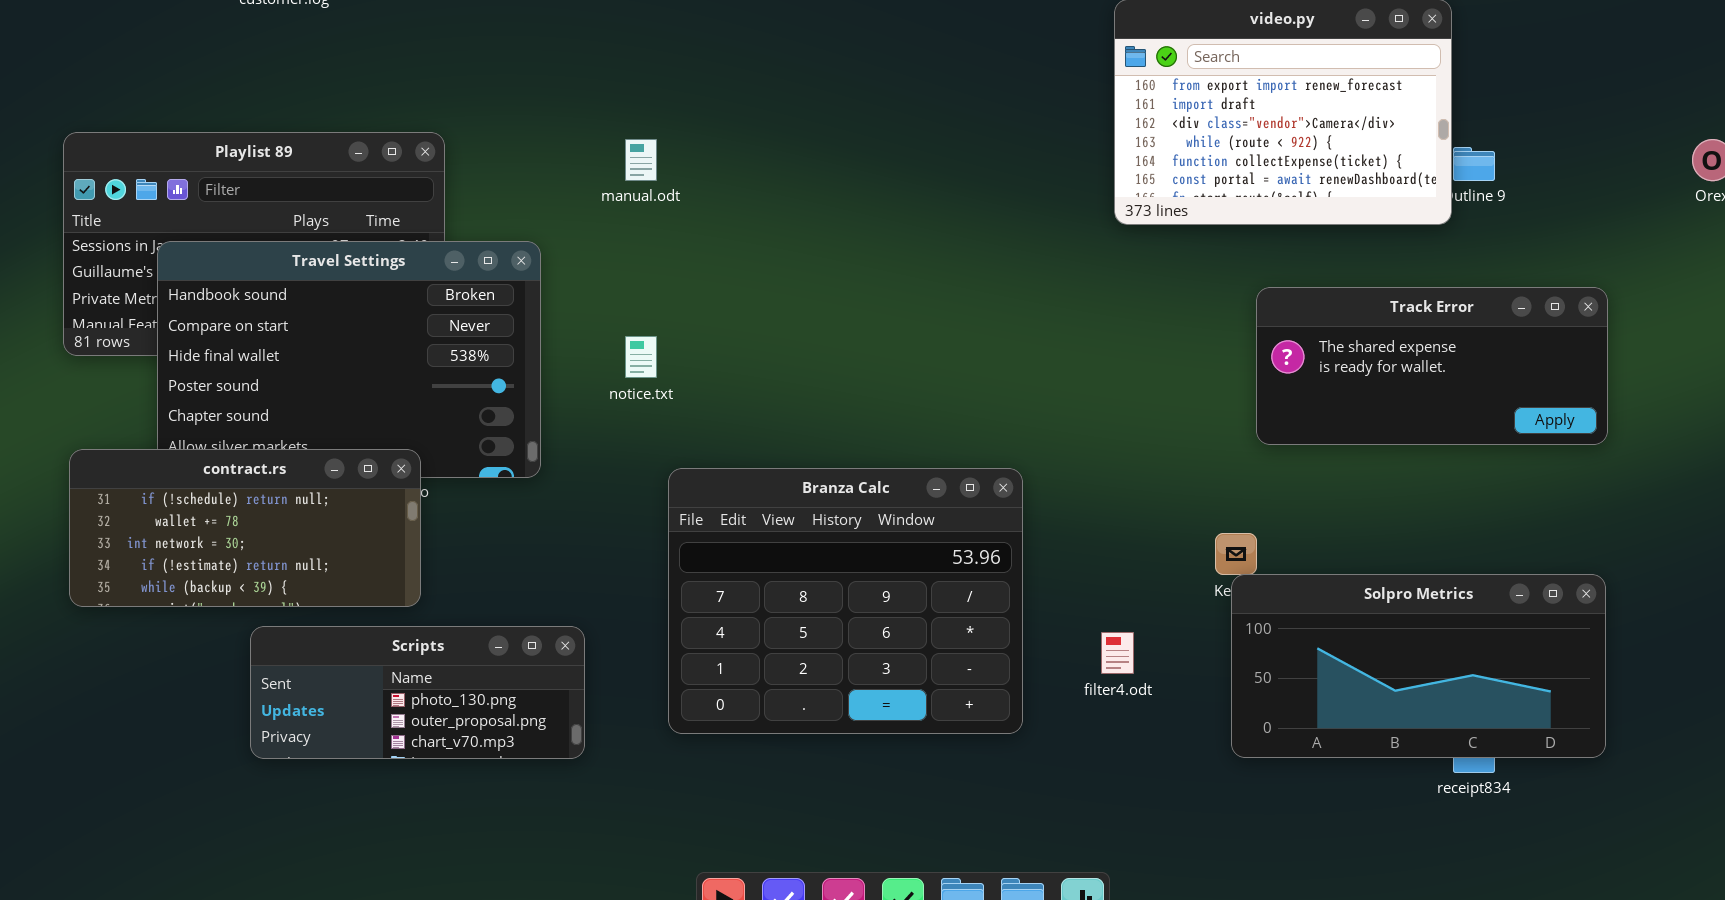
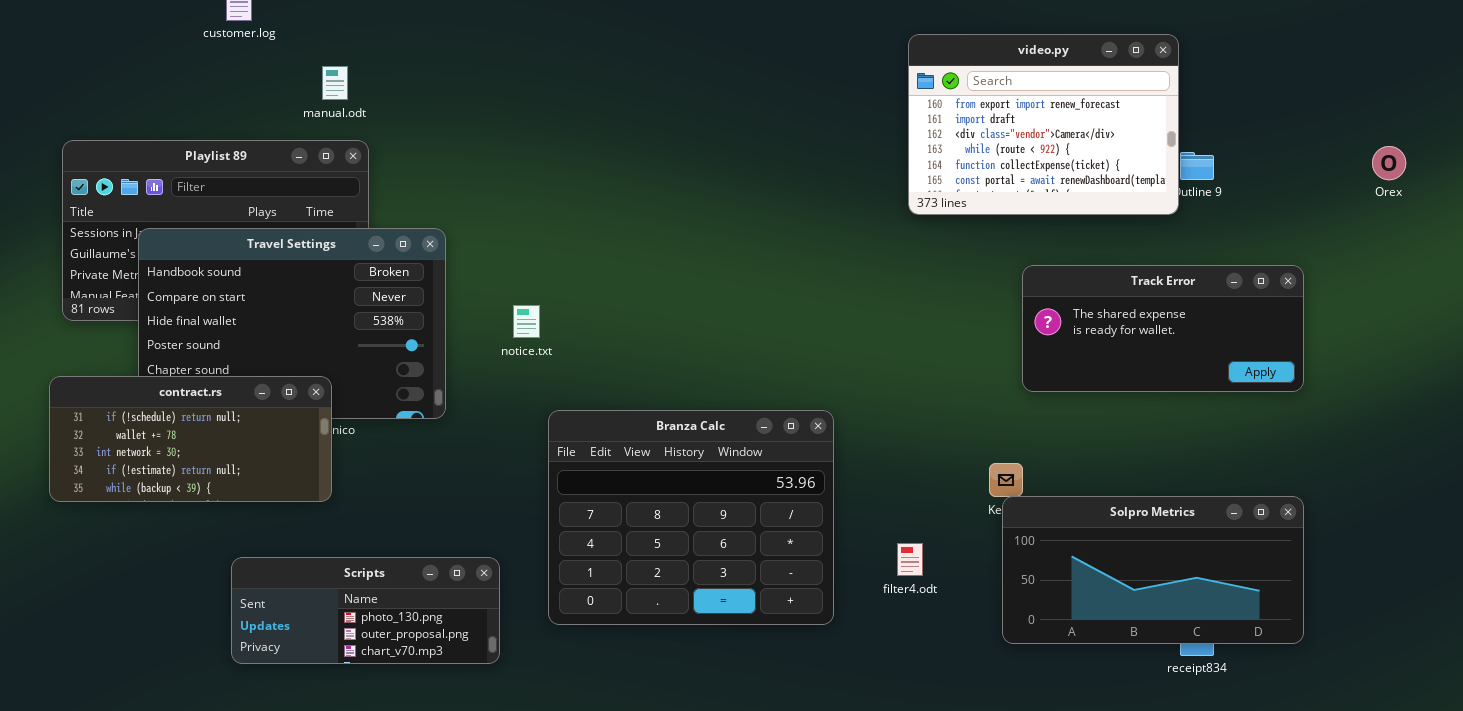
manual.odt: [625,139,657,181] -> [322,66,348,100], moved
contract.rs: [69,449,421,607] -> [49,376,332,502], moved
Scripts: [250,626,585,759] -> [231,557,500,664], moved

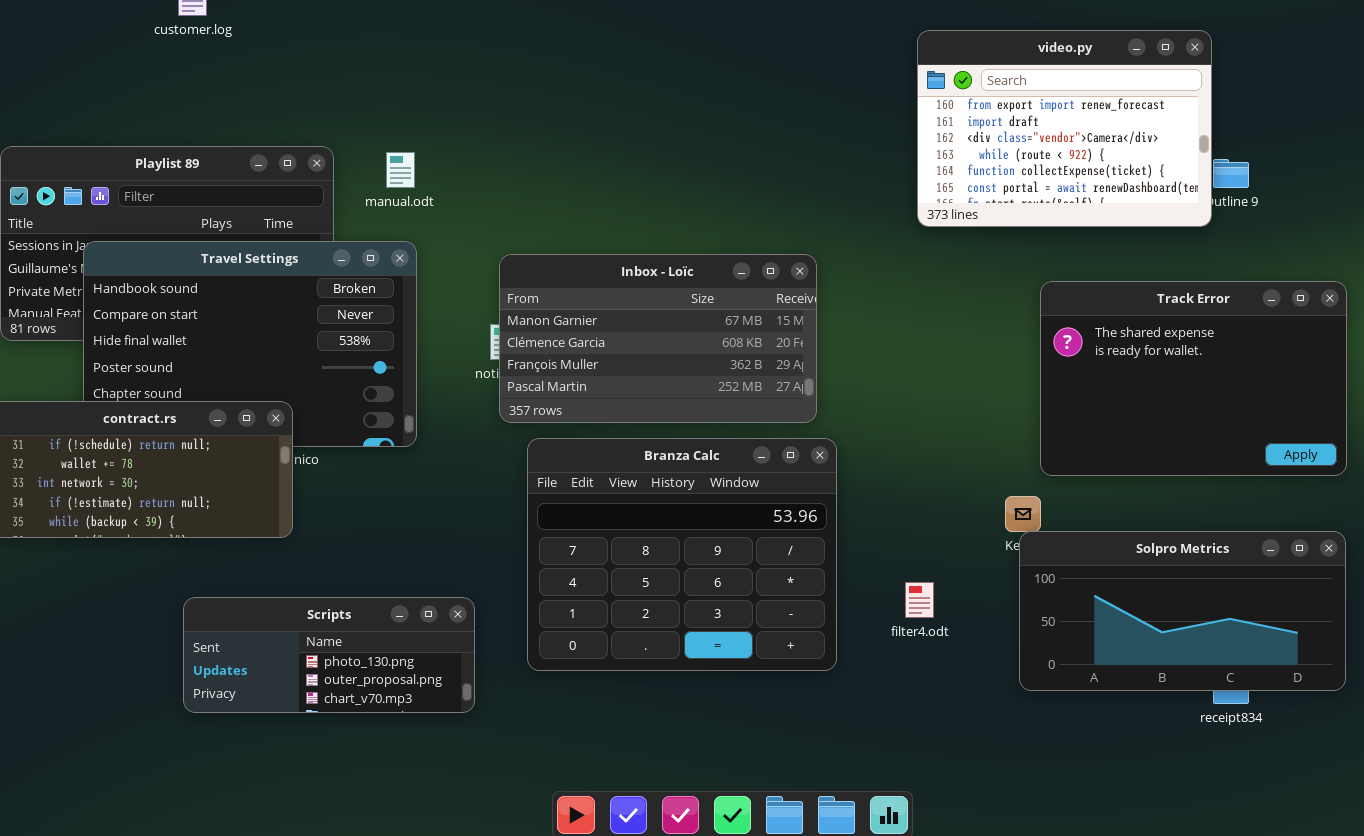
manual.odt: [322,66,348,100] -> [386,152,415,188], moved
Inbox - Loïc: none -> [499,254,817,423], opened
Track Error: [1022,265,1304,392] -> [1040,281,1347,476], resized

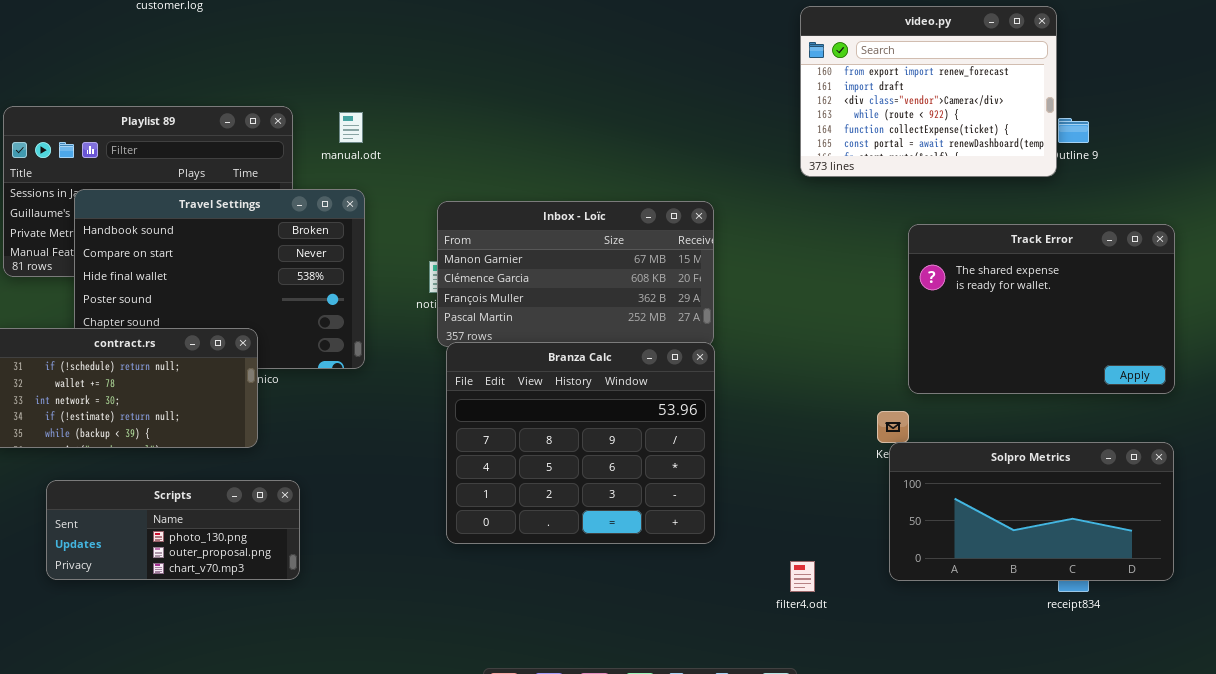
Branza Calc: [527,438,837,671] -> [446,342,715,544], moved
filter4.odt: [905,582,934,618] -> [790,561,815,592], moved
Scripts: [183,597,475,713] -> [46,480,300,580], moved

